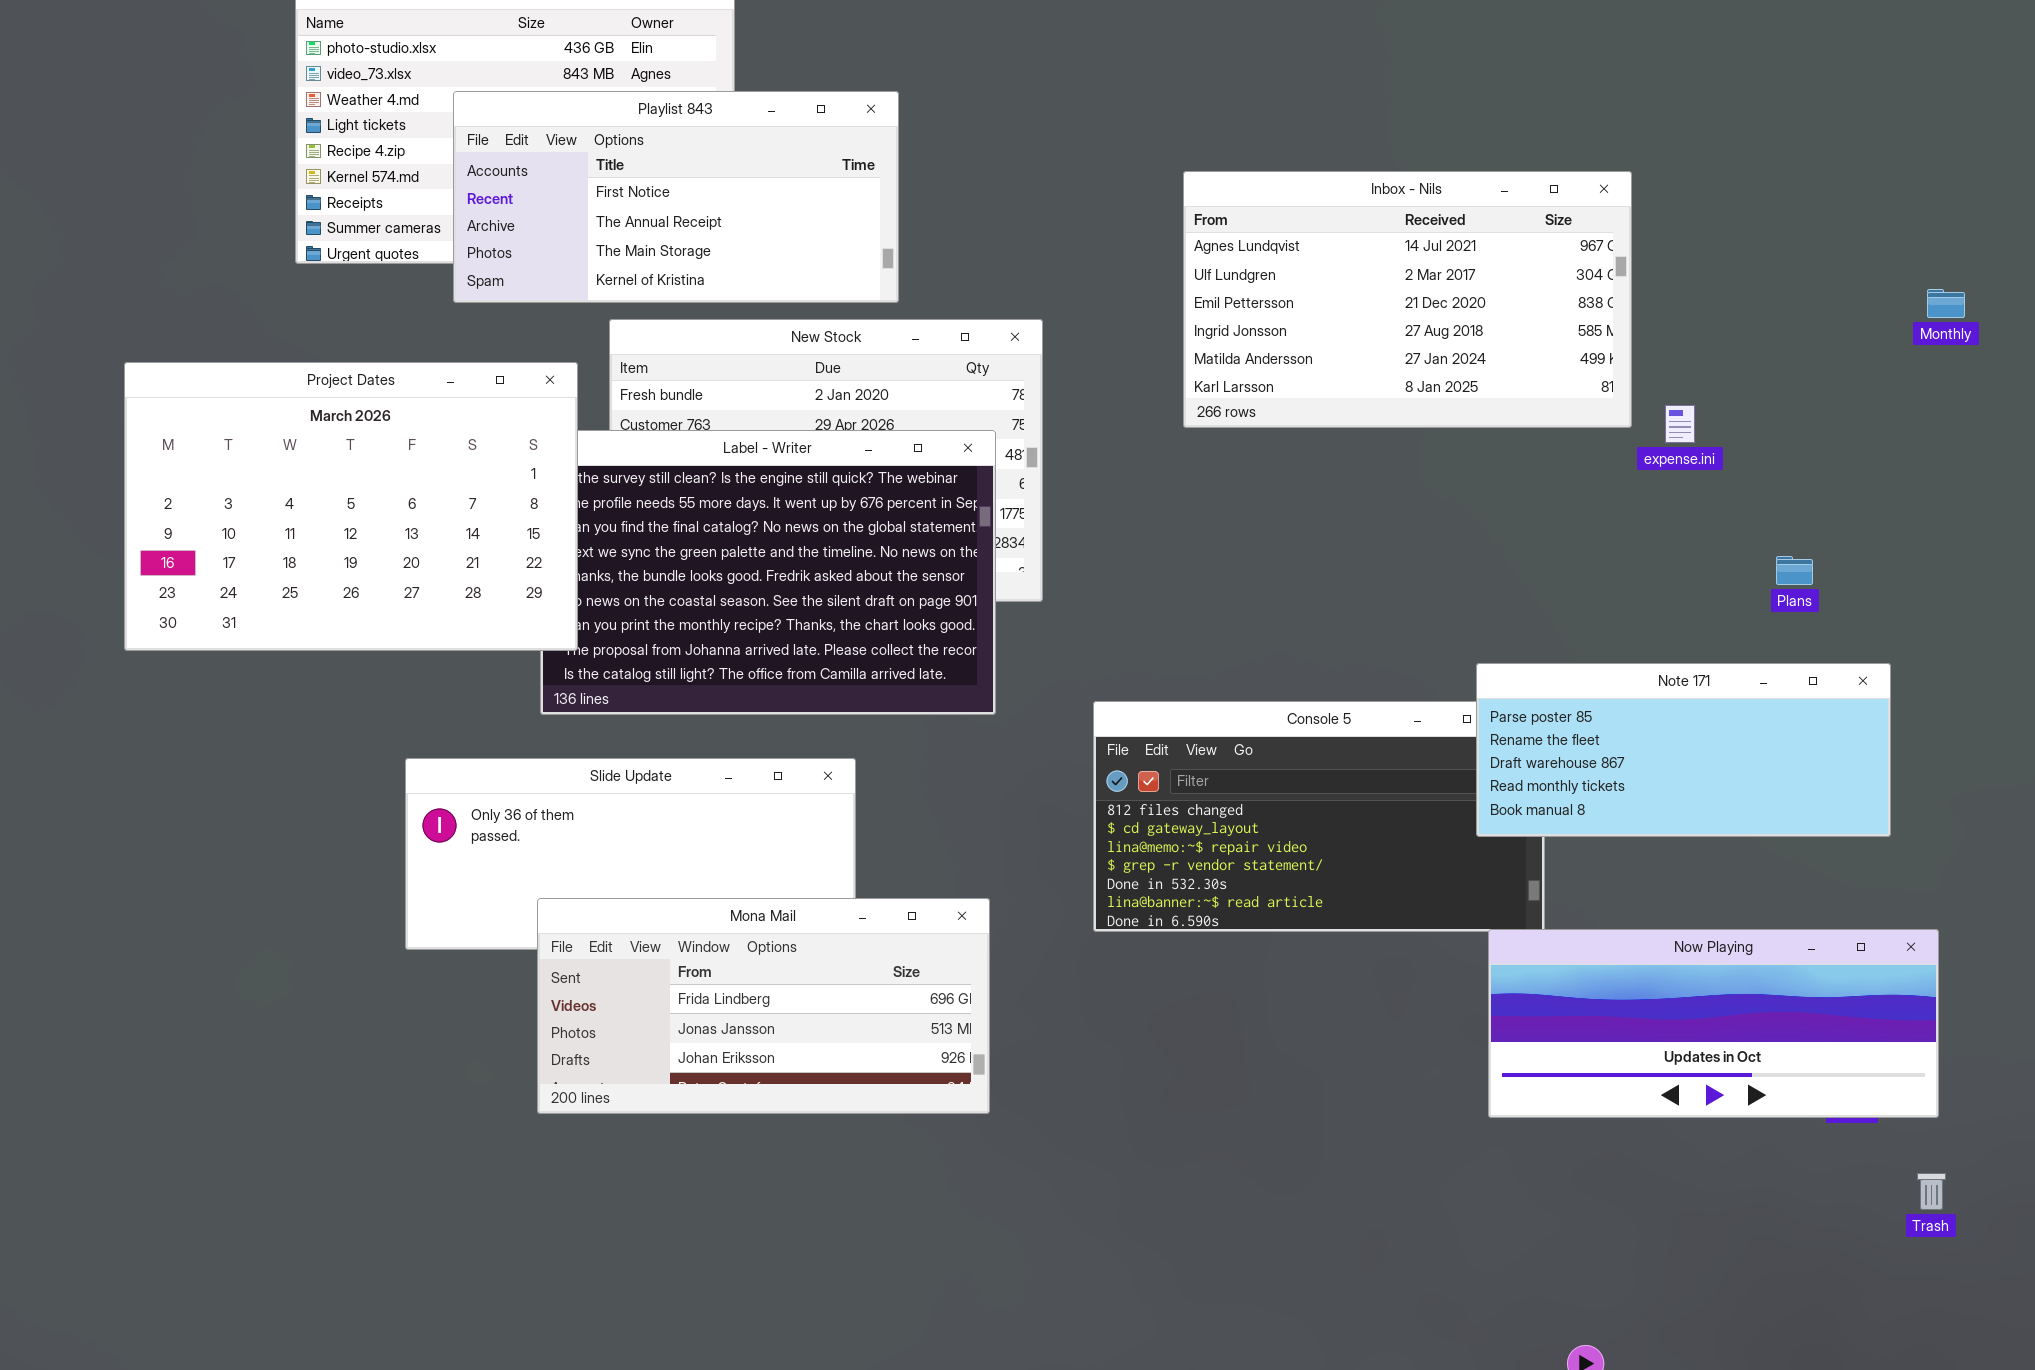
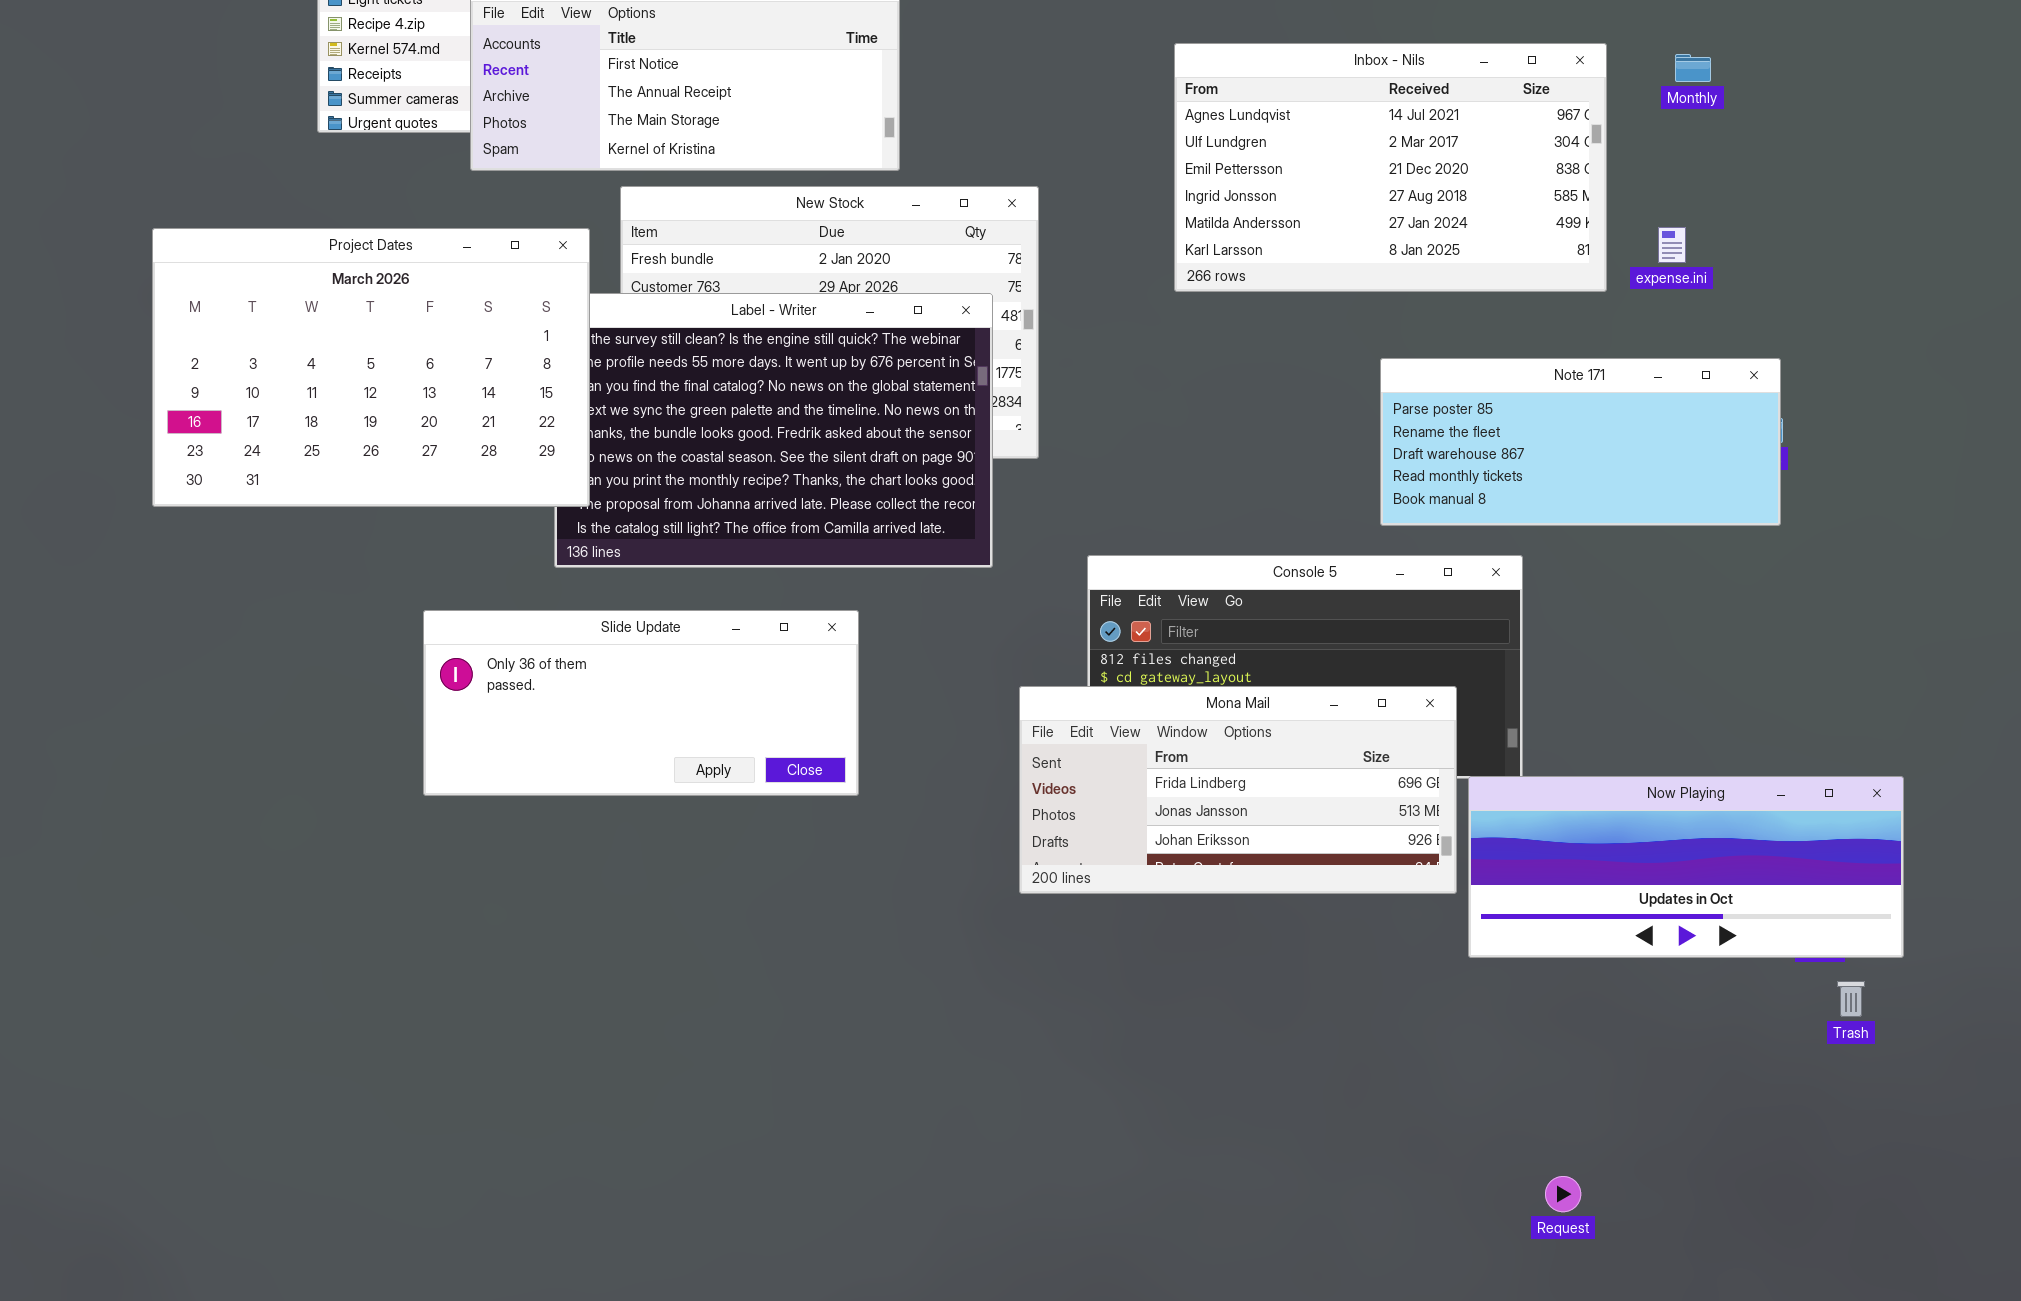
Monthly: [1927,289,1965,318] -> [1675,54,1711,82], moved
expense.ini: [1665,405,1695,443] -> [1658,227,1686,263], moved
Note 171: [1476,663,1891,837] -> [1380,358,1781,526], moved
Mona Mail: [537,898,990,1114] -> [1019,686,1457,894], moved
Trash: [1917,1173,1946,1210] -> [1837,981,1865,1017], moved

